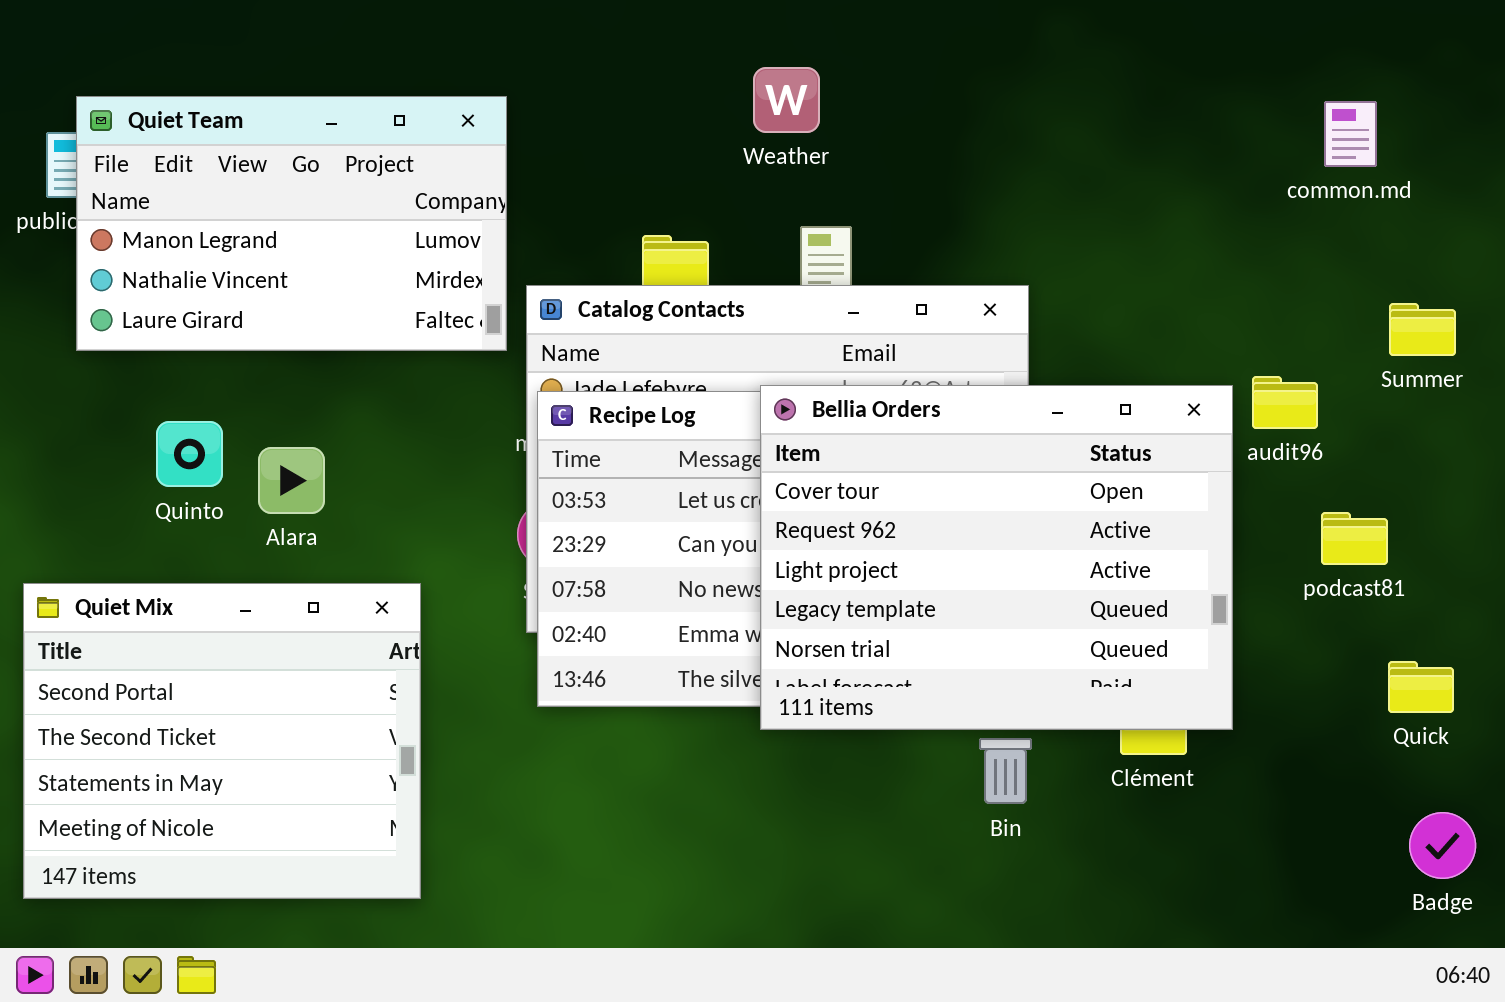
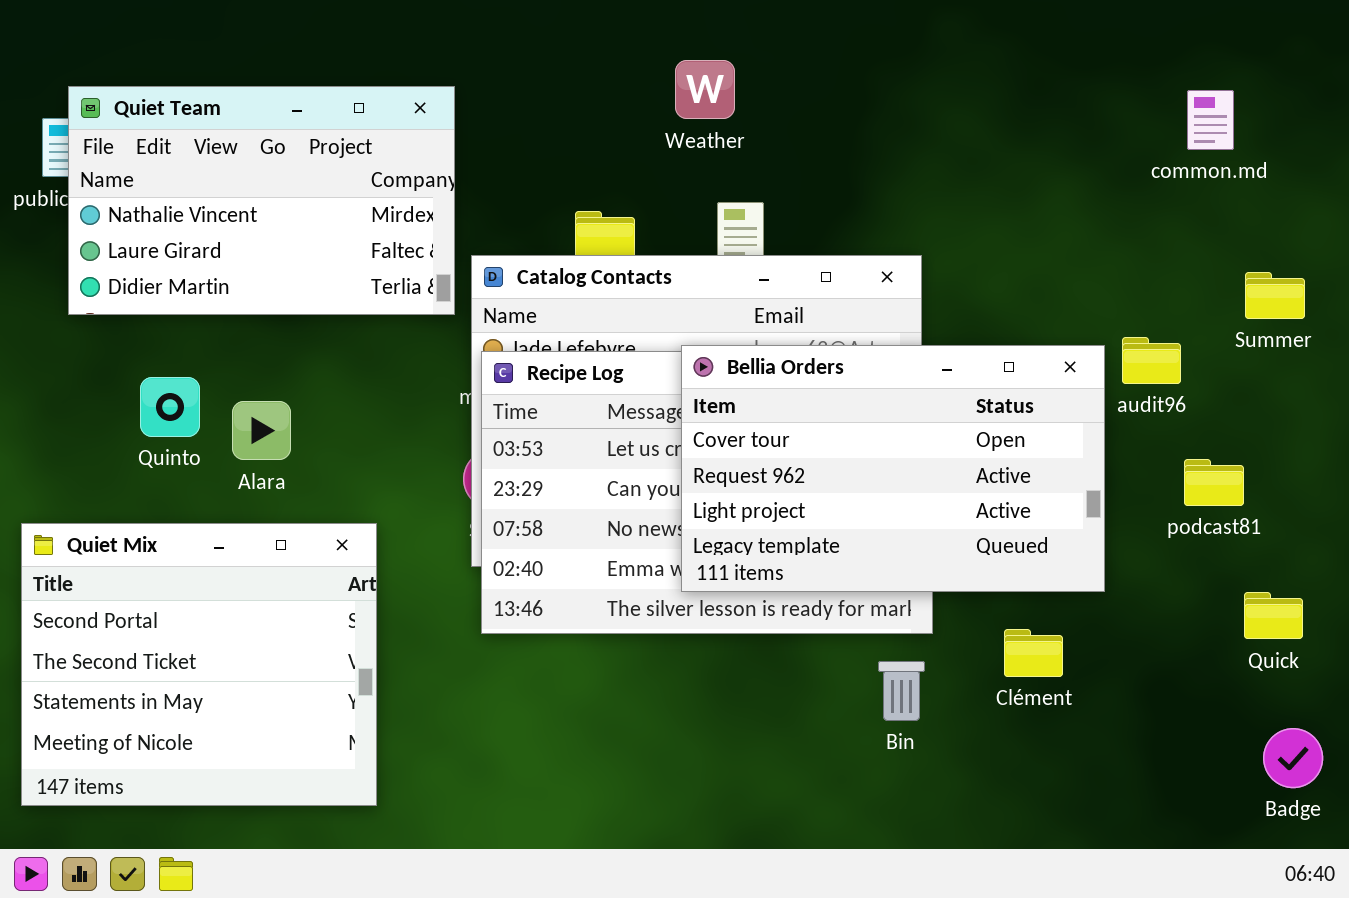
Quiet Team: [76,96,507,351] -> [68,86,455,315], scrolled down 1 row
Bellia Orders: [760,385,1233,730] -> [681,345,1105,592], resized

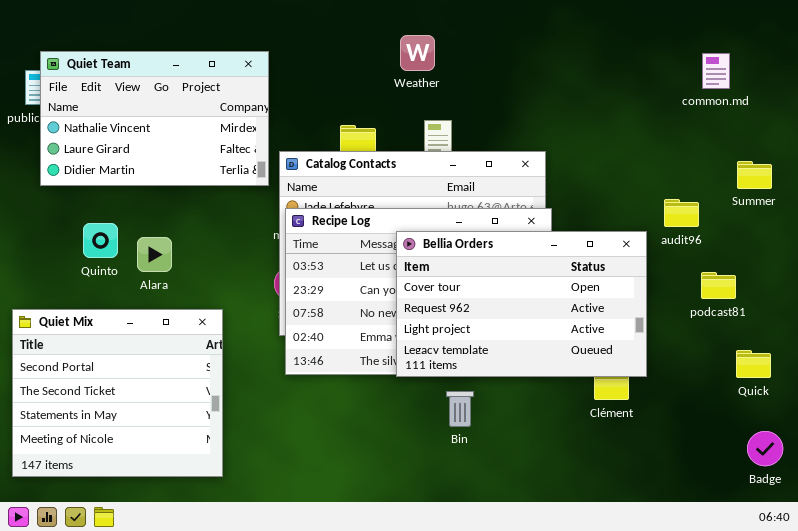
Bellia Orders: [681,345,1105,592] -> [396,231,647,377], moved
Bin: [878,661,925,721] -> [446,391,474,427], moved

